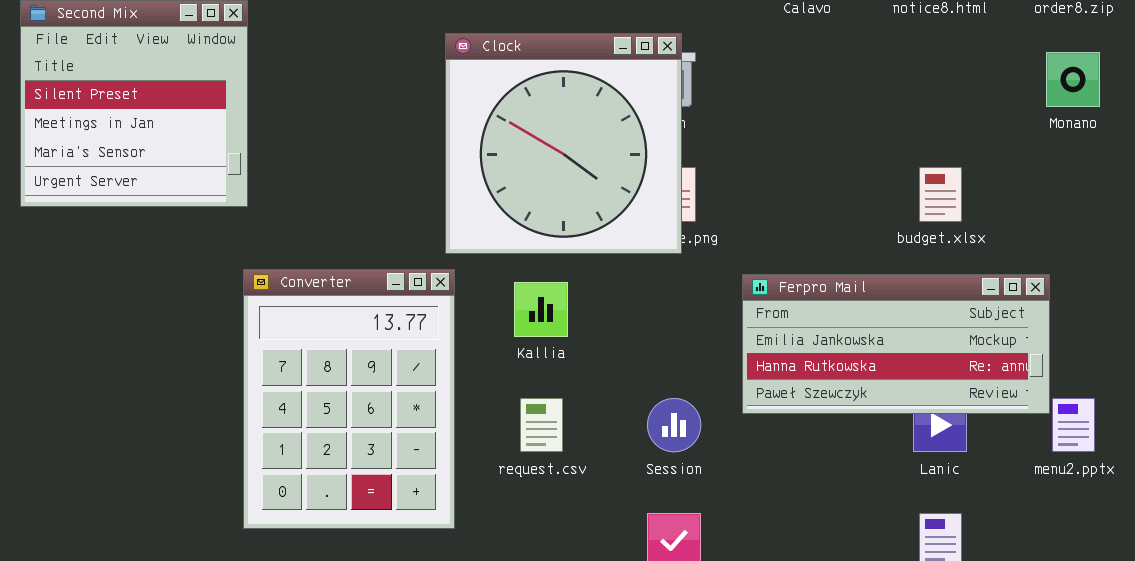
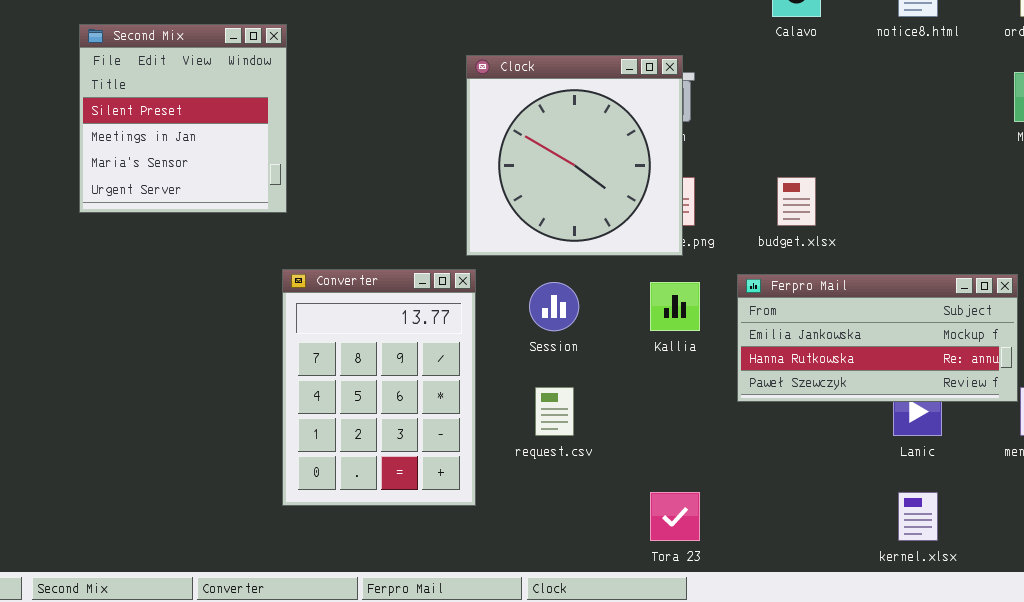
budget.xlsx: [919,167,962,222] -> [777,177,816,226], moved
Kallia: [514,282,568,337] -> [650,282,700,331], moved
Session: [647,398,701,452] -> [529,282,579,331], moved

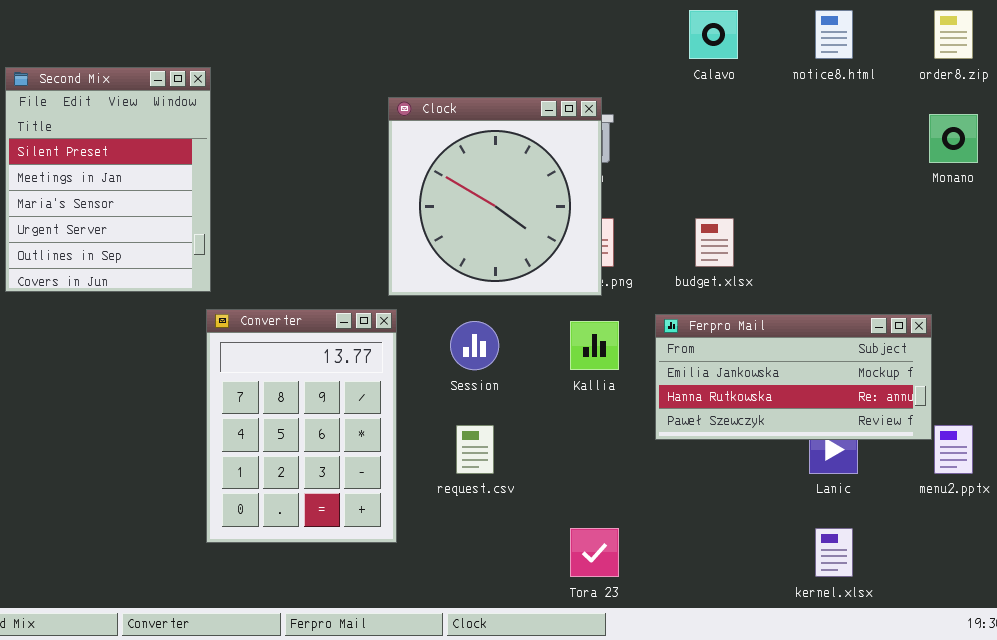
Second Mix: [79,24,287,213] -> [5,67,211,292], resized

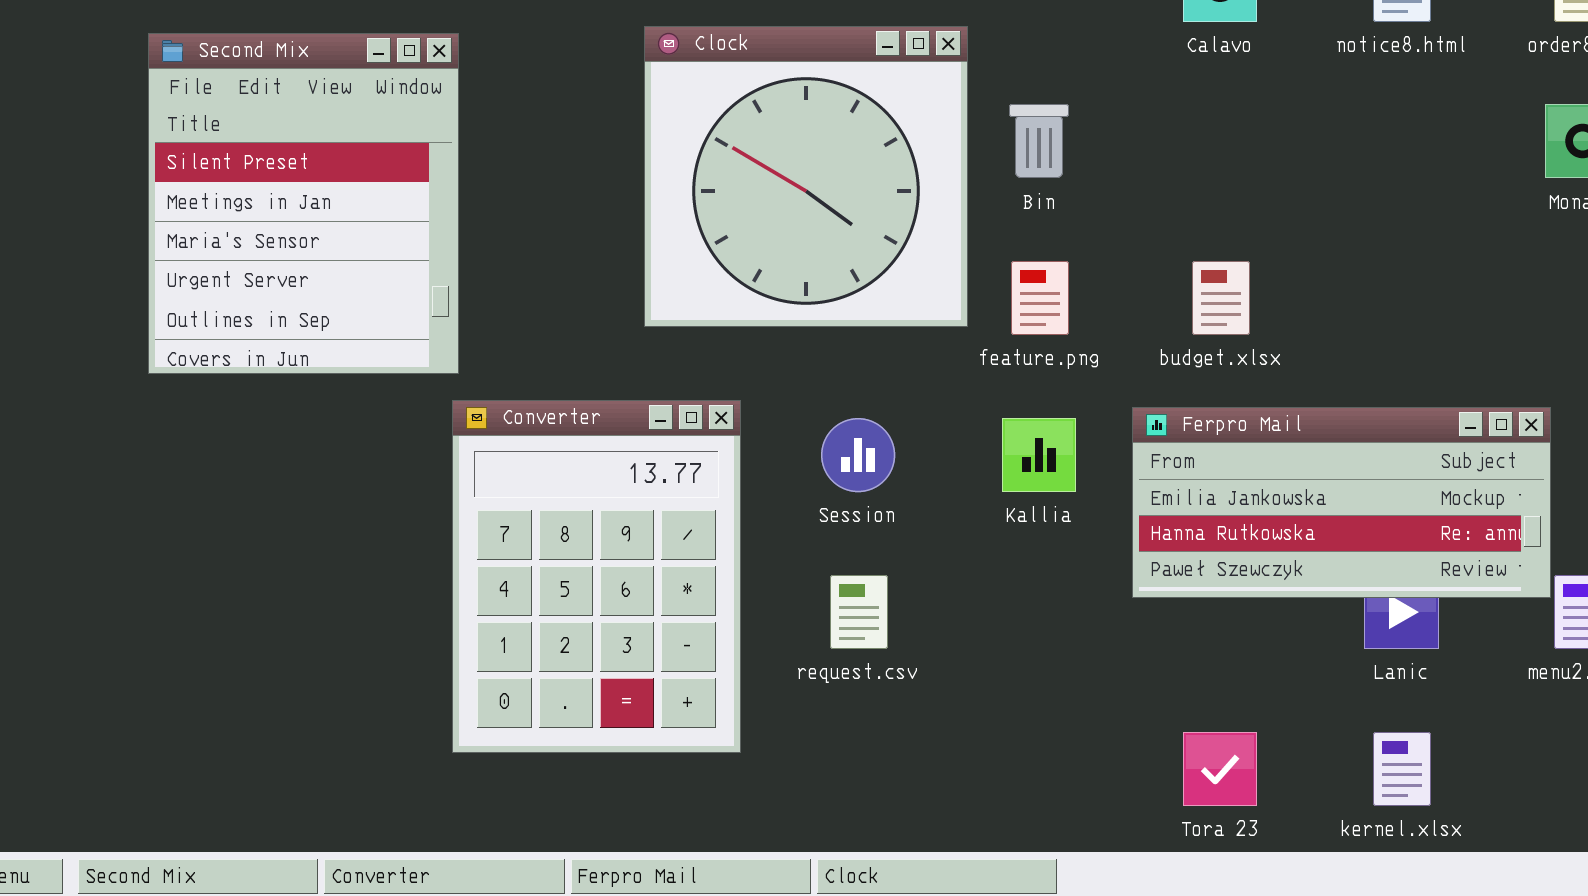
Clock: [388,97,602,296] -> [644,26,968,327], moved
Tora 23: [570,528,619,577] -> [1183,732,1257,806], moved

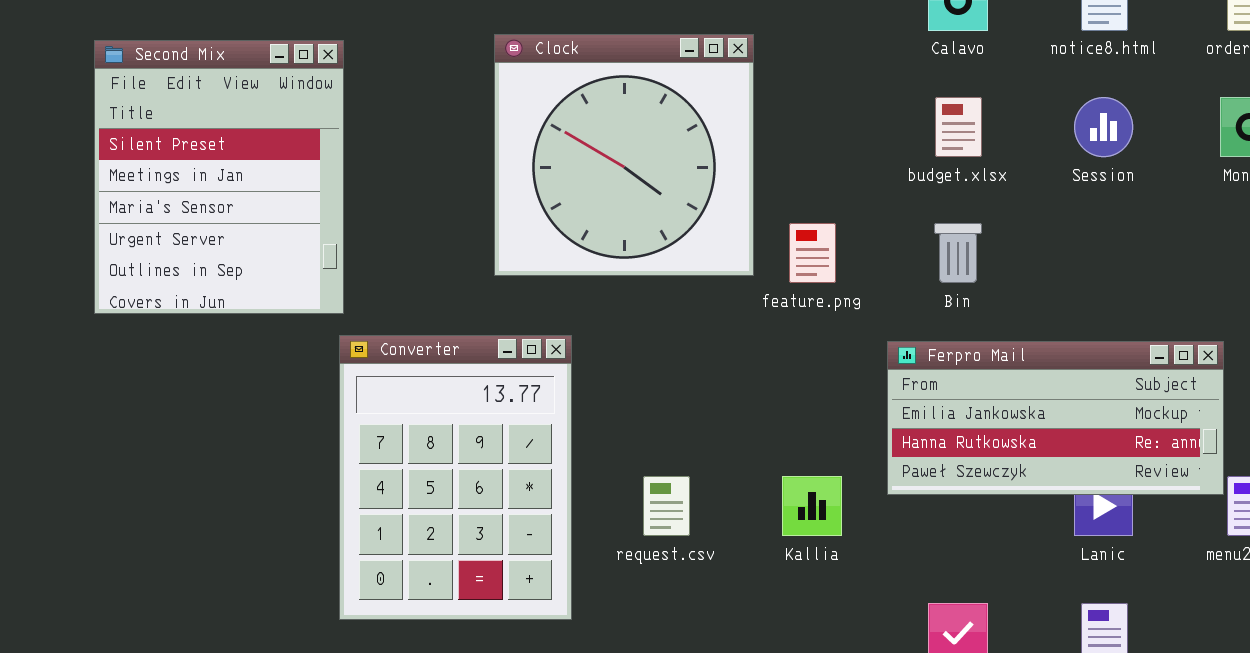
Bin: [1009,104,1069,178] -> [934,223,982,283], moved
budget.xlsx: [1192,261,1250,335] -> [935,97,982,157], moved
Session: [821,418,895,492] -> [1074,97,1133,157], moved
Kallia: [1002,418,1076,492] -> [782,476,842,536], moved

